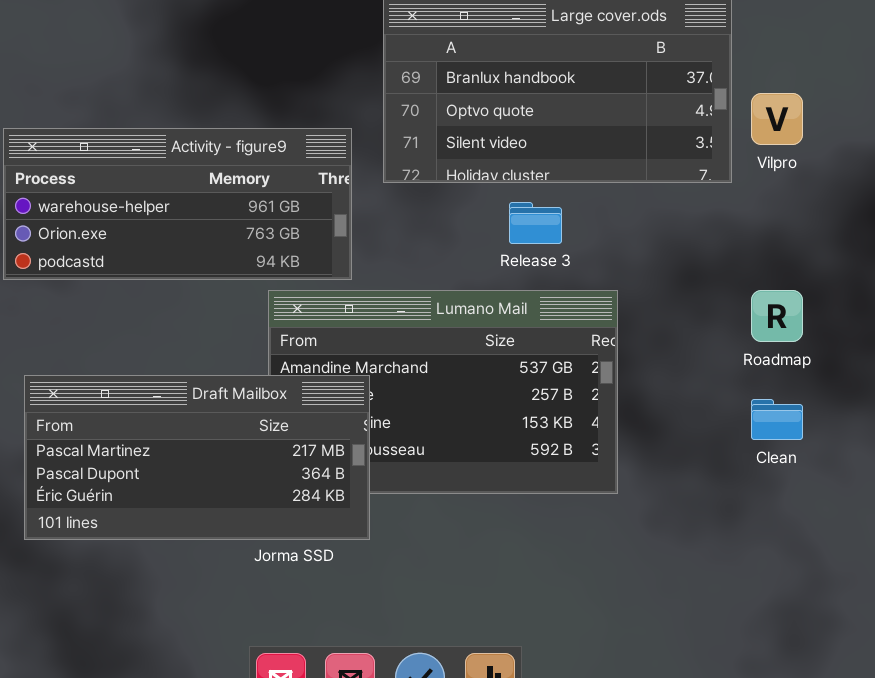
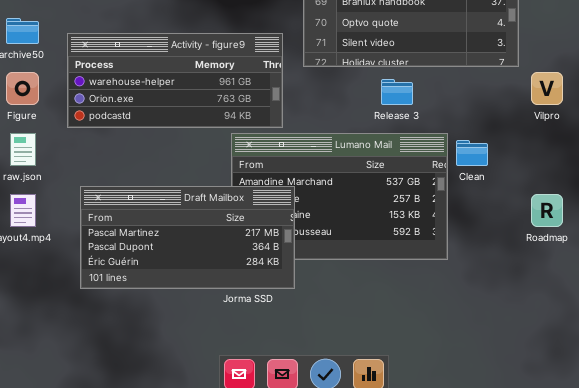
Vilpro: [751,93,803,145] -> [531,72,563,105], moved
Roadmap: [751,290,803,342] -> [531,194,563,227], moved
Clean: [751,399,803,440] -> [456,140,488,166], moved

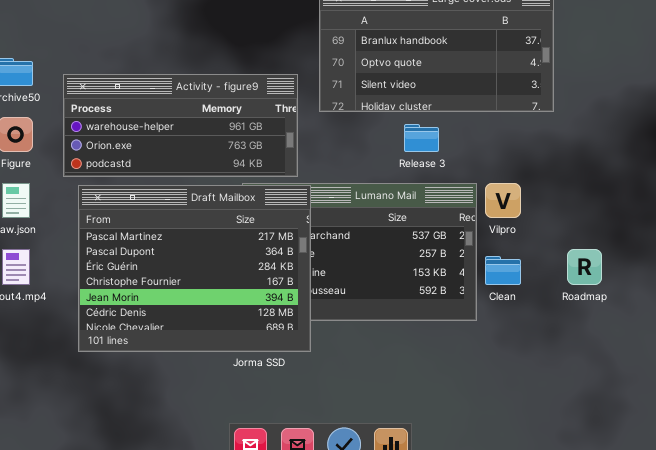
Vilpro: [531,72,563,105] -> [485,183,521,218], moved
Clean: [456,140,488,166] -> [485,256,521,285], moved
Draft Mailbox: [80,186,295,289] -> [78,185,311,352], resized

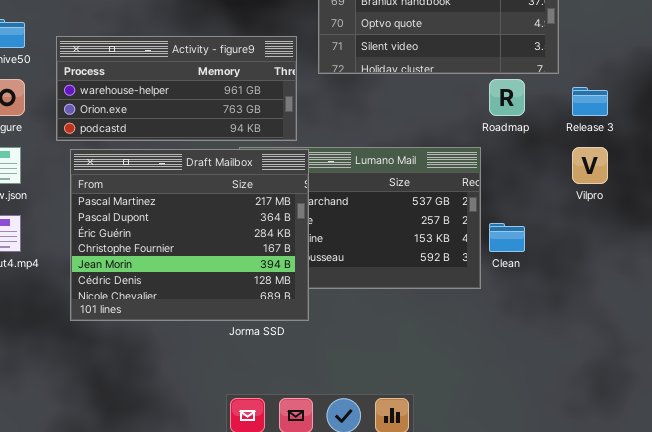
Release 3: [404,124,439,152] -> [572,87,608,116], moved
Vilpro: [485,183,521,218] -> [572,147,608,184], moved
Roadmap: [567,249,602,285] -> [489,79,525,116], moved

